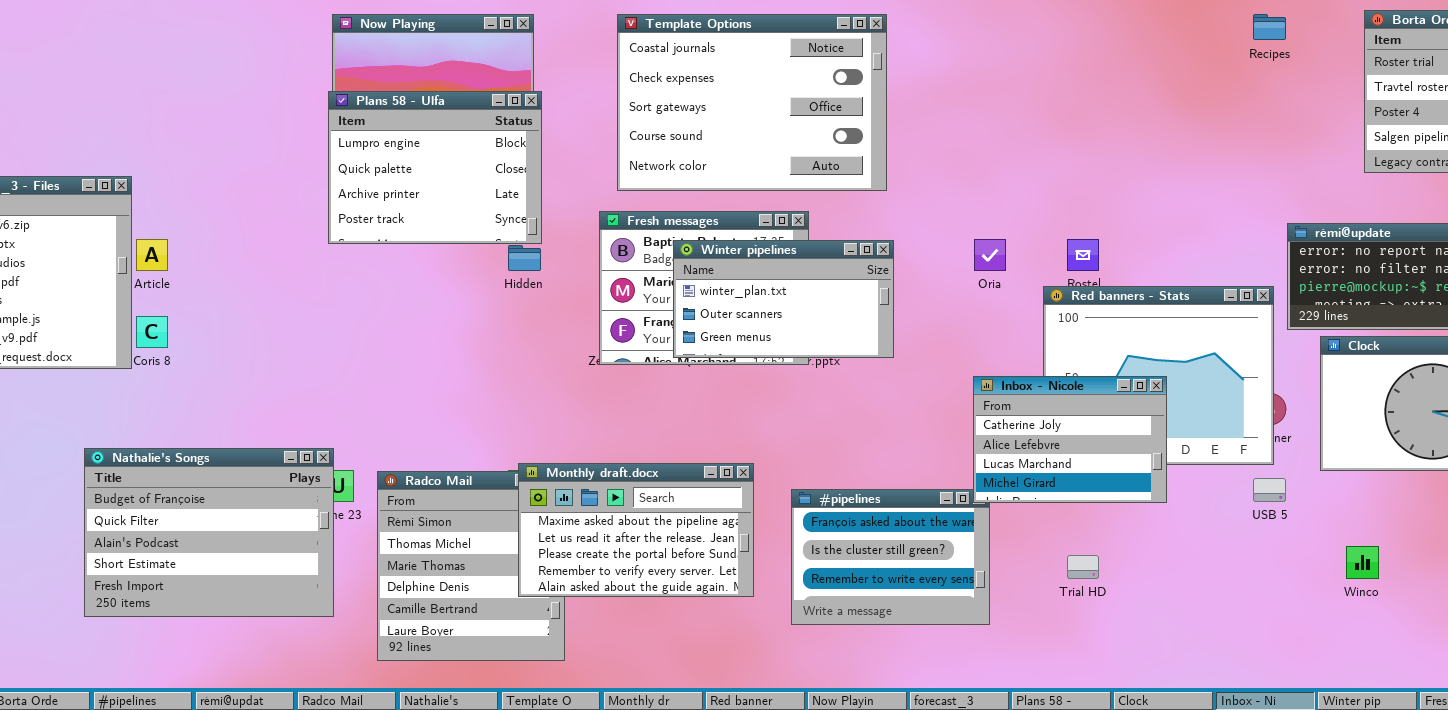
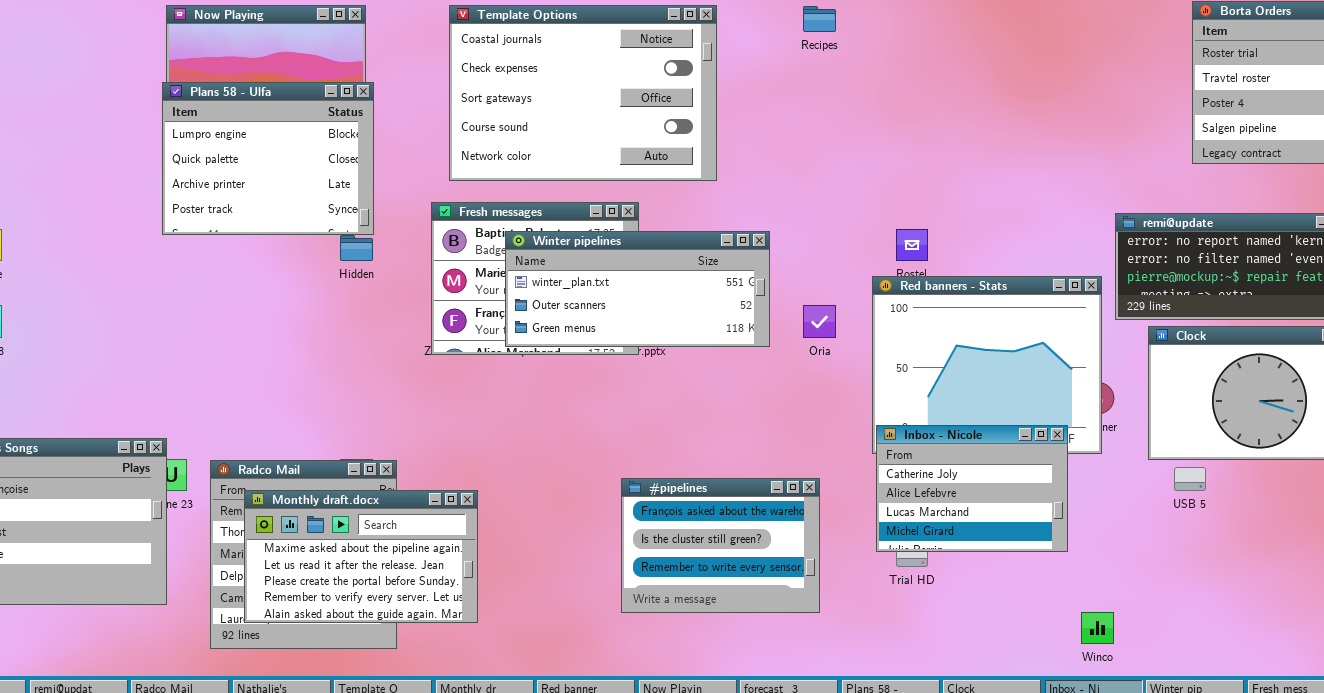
Recipes: [1253,14,1286,40] -> [803,6,836,32], moved
Oria: [974,239,1006,271] -> [803,305,836,338], moved
Winter pipelines: [673,240,894,358] -> [505,231,770,347], resized
Inbox - Nicole: [973,376,1167,503] -> [876,425,1068,552], moved
Monthly draft.docx: [518,463,754,597] -> [244,490,478,623], moved
USB 5: [1253,478,1286,502] -> [1174,467,1206,491], moved
Winco: [1346,546,1379,579] -> [1081,612,1114,644], moved

